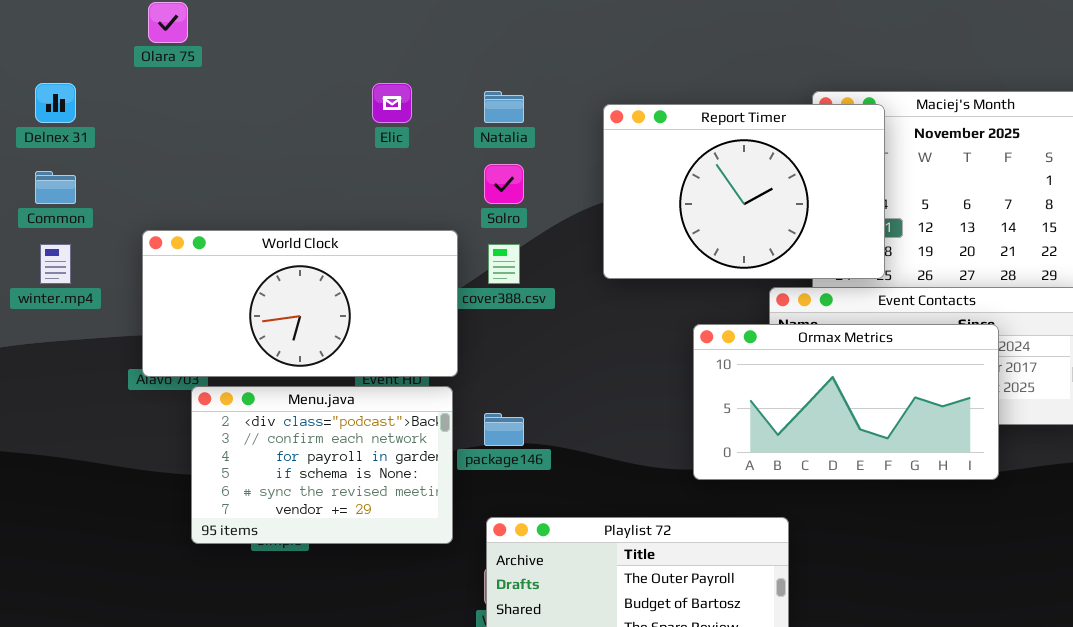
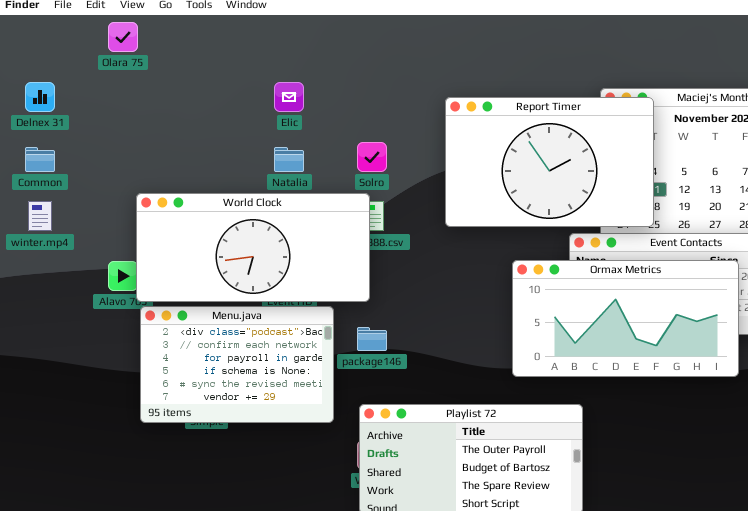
Natalia: [484,91,524,123] -> [274,147,304,172], moved
World Clock: [142,230,458,377] -> [136,193,370,302], moved

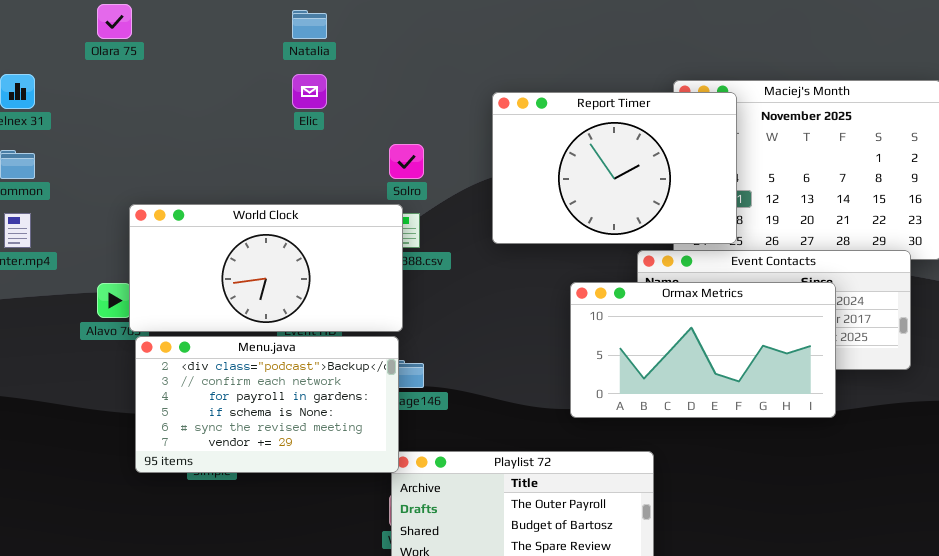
Natalia: [274,147,304,172] -> [292,10,327,39], moved
Menu.java: [140,306,334,423] -> [135,336,399,473], resized

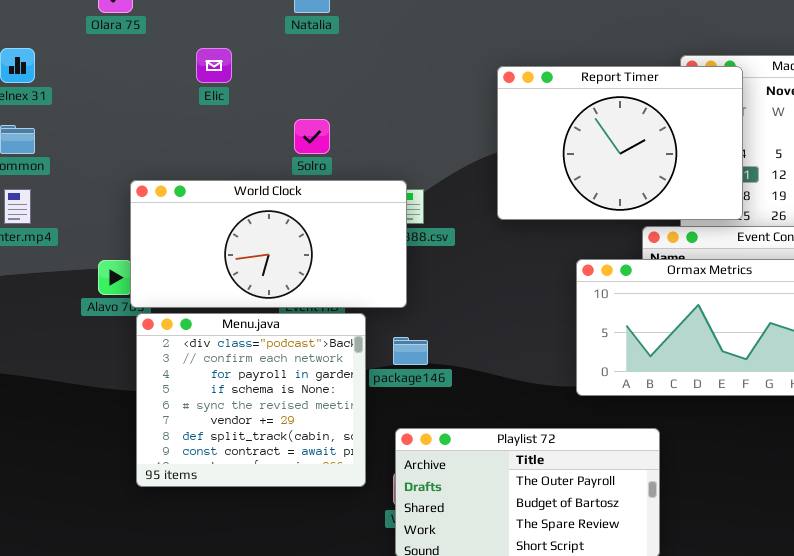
Elic: [292,74,327,109] -> [196,48,232,83], moved
Solro: [389,144,424,179] -> [294,119,330,154], moved
Menu.java: [135,336,399,473] -> [136,313,366,487], resized

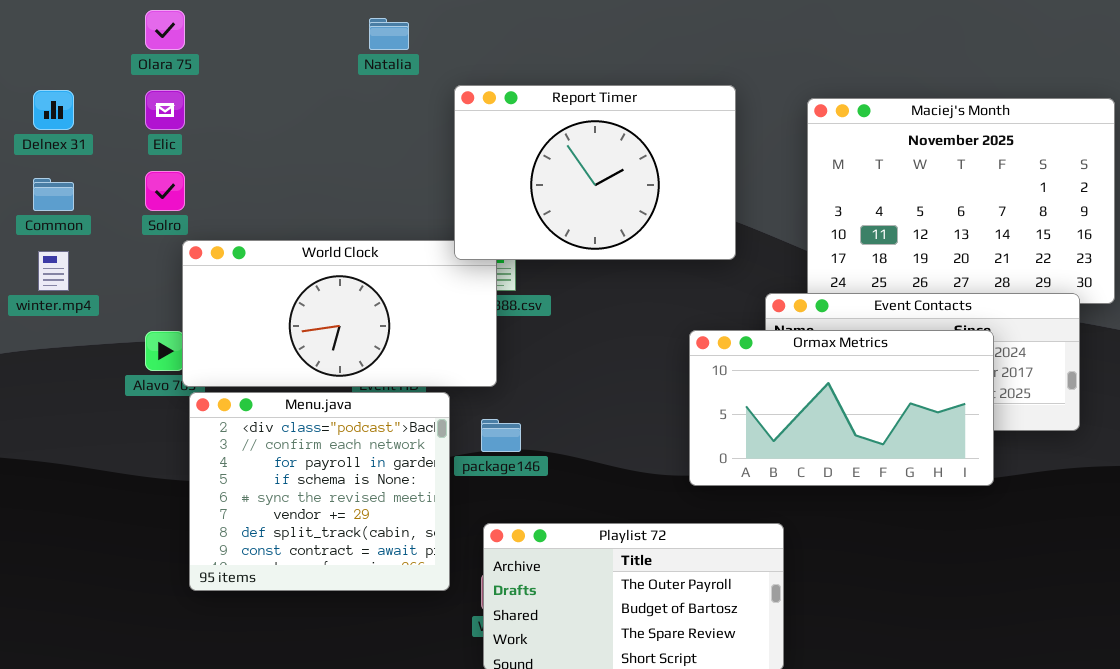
Elic: [196,48,232,83] -> [145,90,185,130], moved
Report Timer: [497,66,743,220] -> [454,85,736,260], moved
Solro: [294,119,330,154] -> [145,171,185,211], moved

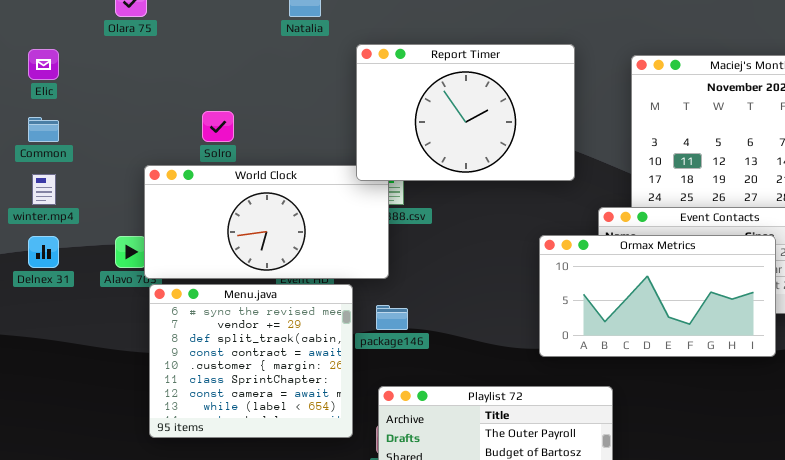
Delnex 31: [33,90,74,130] -> [28,236,59,268], moved
Elic: [145,90,185,130] -> [28,49,59,80], moved
Solro: [145,171,185,211] -> [202,111,234,142], moved
Menu.java: [189,392,450,591] -> [149,284,353,438], scrolled down 4 rows

